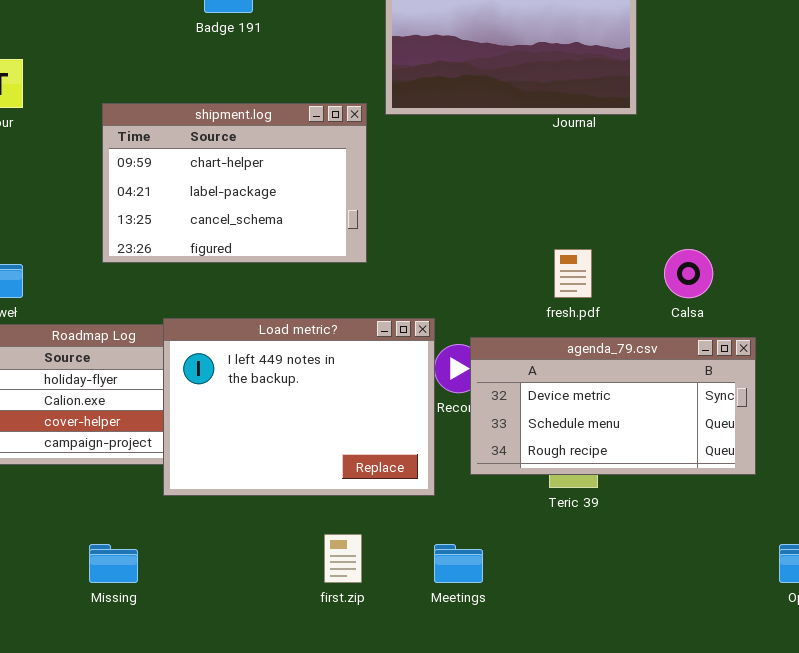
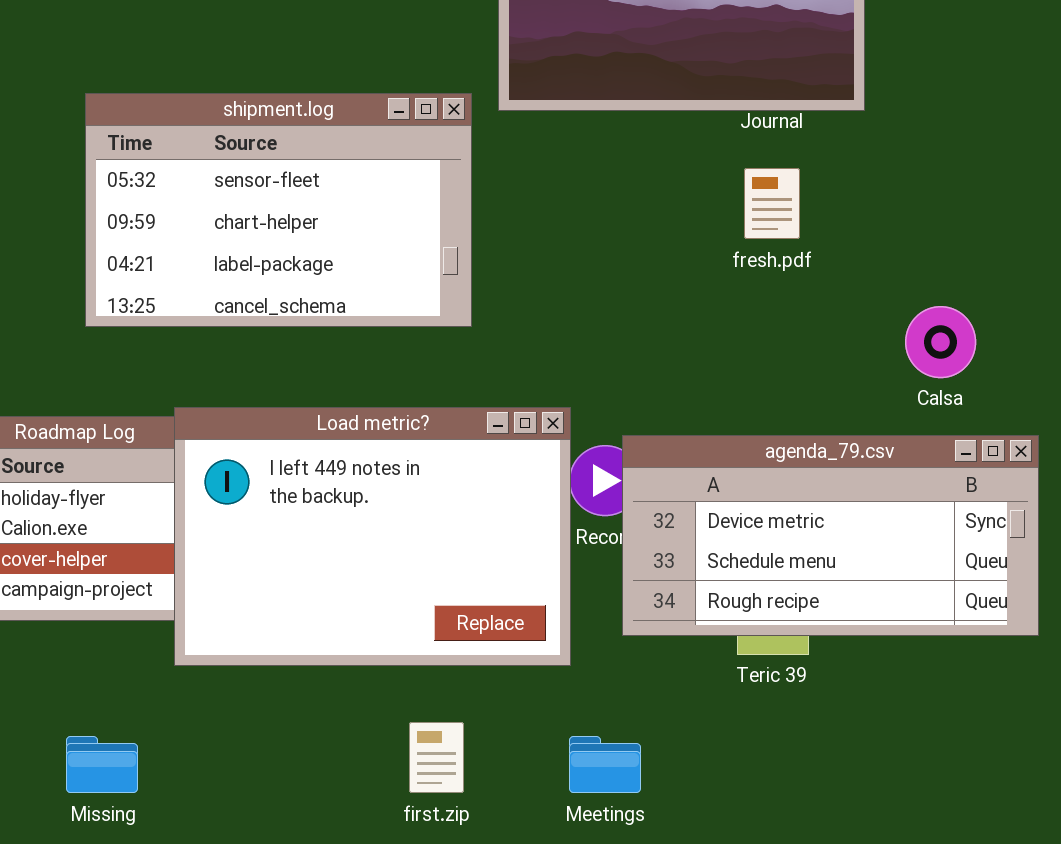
shipment.log: [102,103,367,263] -> [85,93,472,327], scrolled up 1 row
fresh.pdf: [554,249,592,298] -> [744,168,800,239], moved

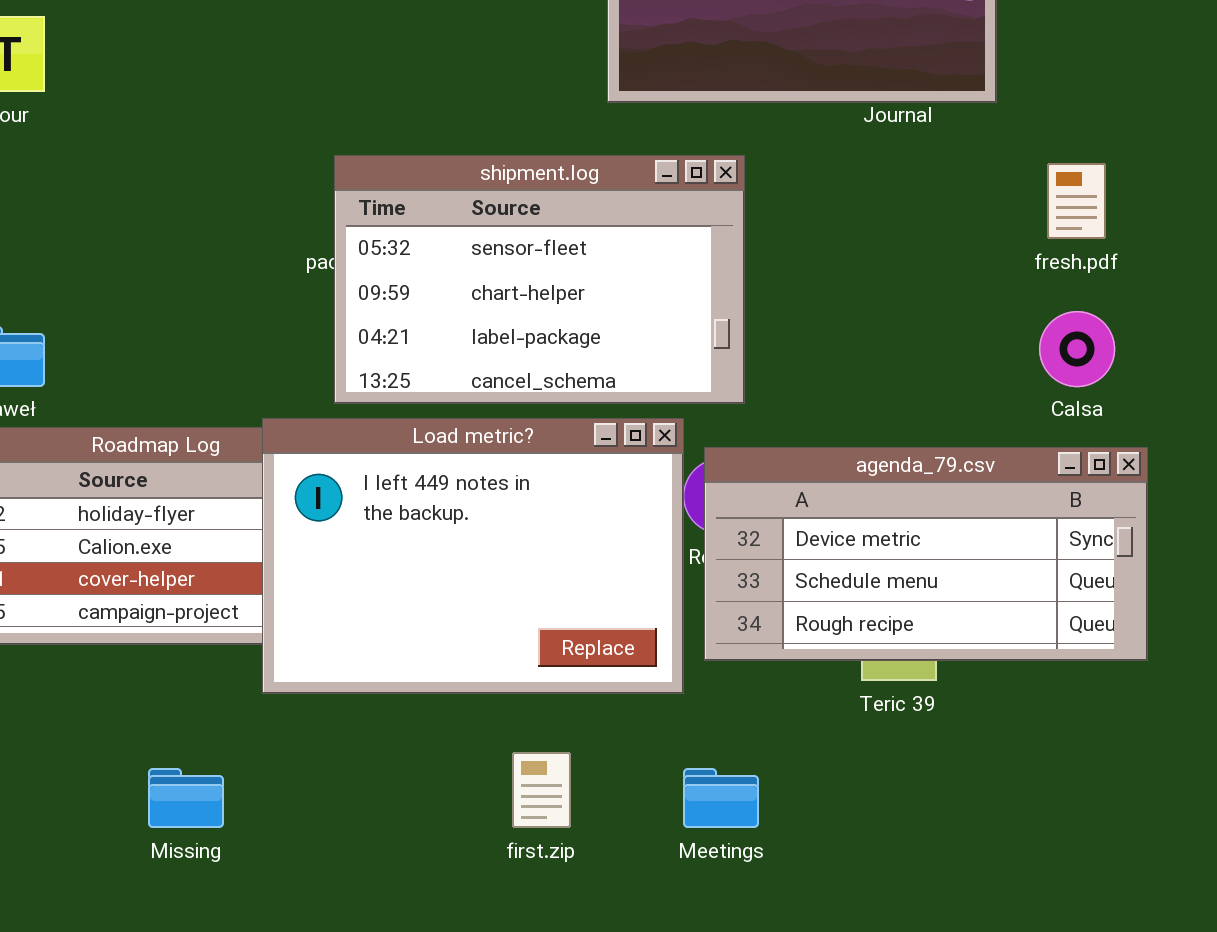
shipment.log: [85,93,472,327] -> [334,155,745,404], moved
fresh.pdf: [744,168,800,239] -> [1047,163,1106,239], moved
agenda_79.csv: [622,435,1039,636] -> [704,447,1148,661], moved

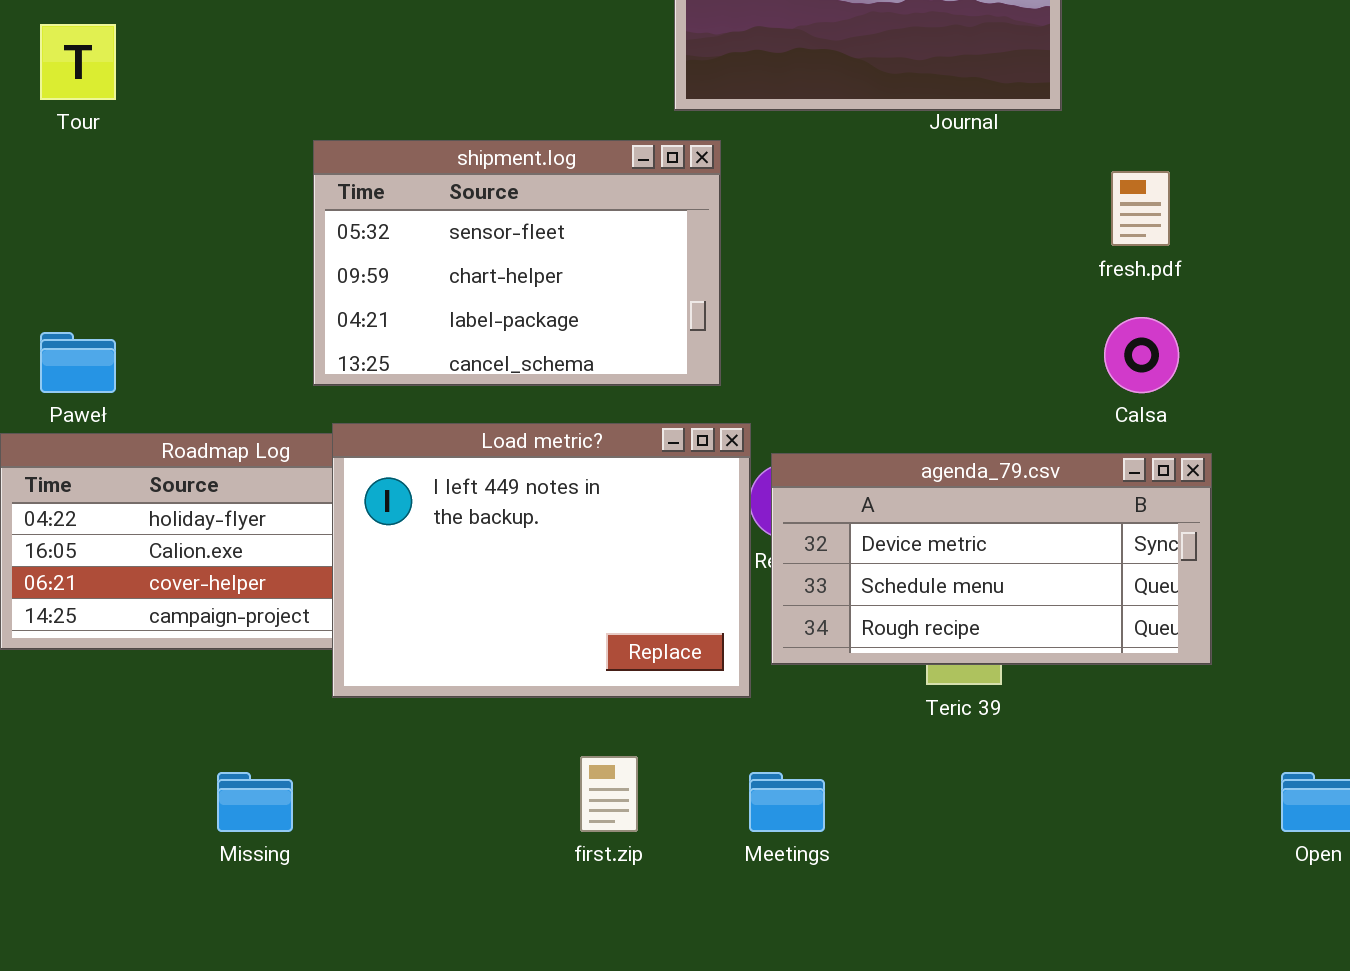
shipment.log: [334,155,745,404] -> [313,140,721,386], moved

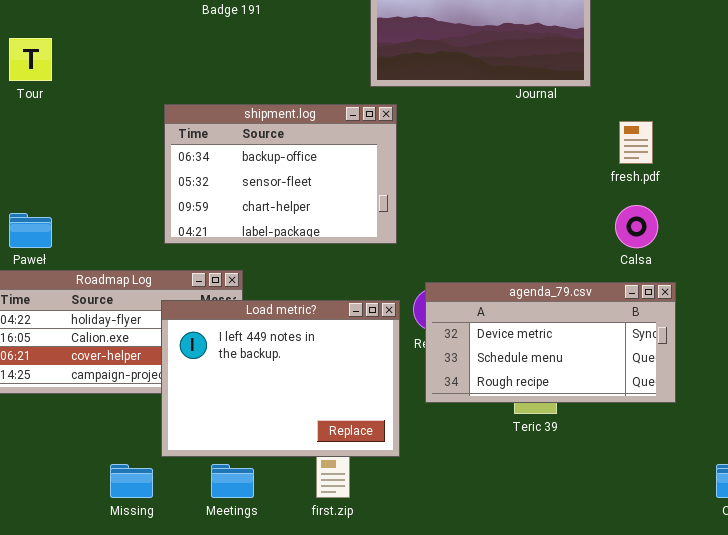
shipment.log: [313,140,721,386] -> [164,104,397,244], scrolled up 1 row
Load metric?: [332,423,751,698] -> [161,300,400,457], moved
Meetings: [749,772,825,832] -> [211,464,254,498], moved

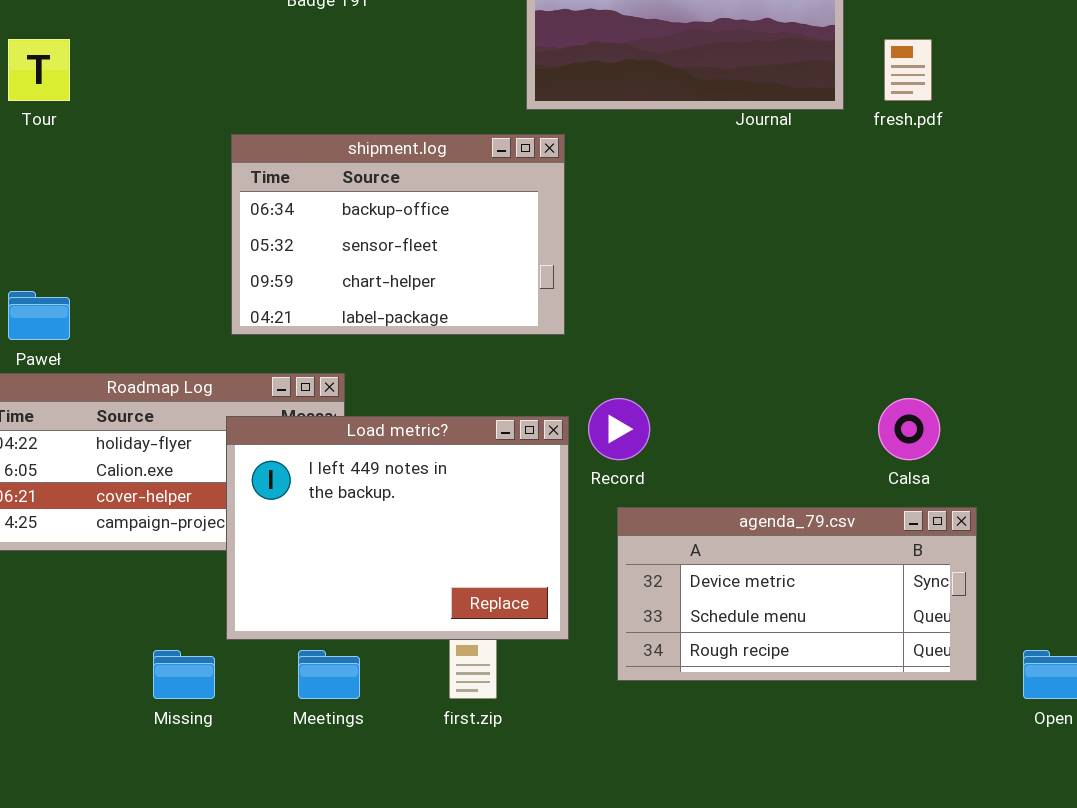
fresh.pdf: [619,121,653,164] -> [884,39,932,101], moved
Calsa: [615,205,658,248] -> [878,398,940,460], moved
agenda_79.csv: [425,282,676,403] -> [617,507,977,681], moved

